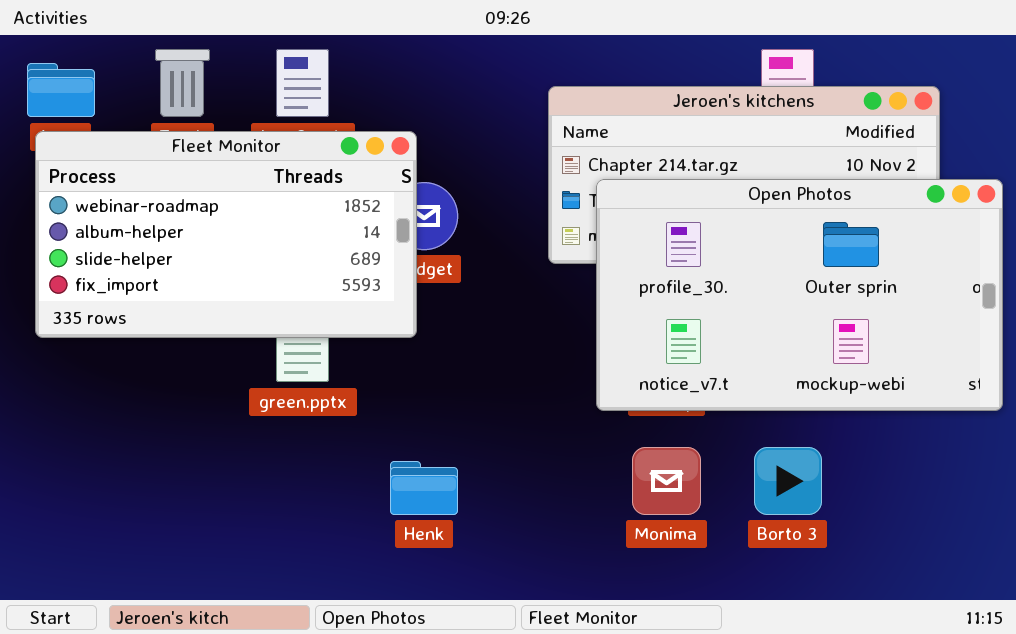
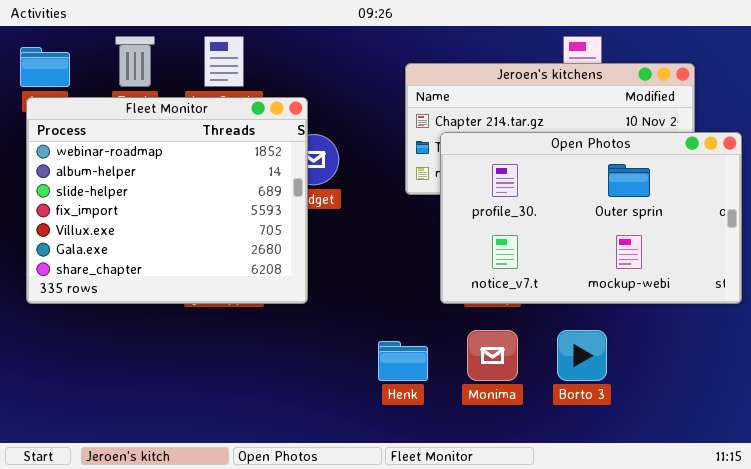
Fleet Monitor: [35,131,417,338] -> [26,97,308,304], resized
Henk: [390,461,458,515] -> [378,341,428,381], moved

